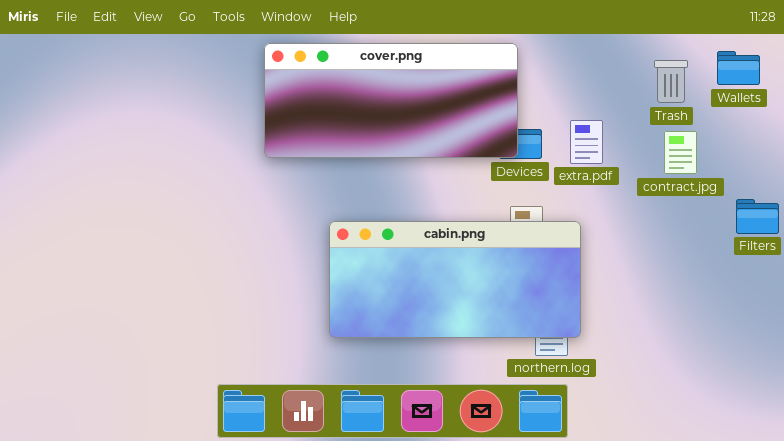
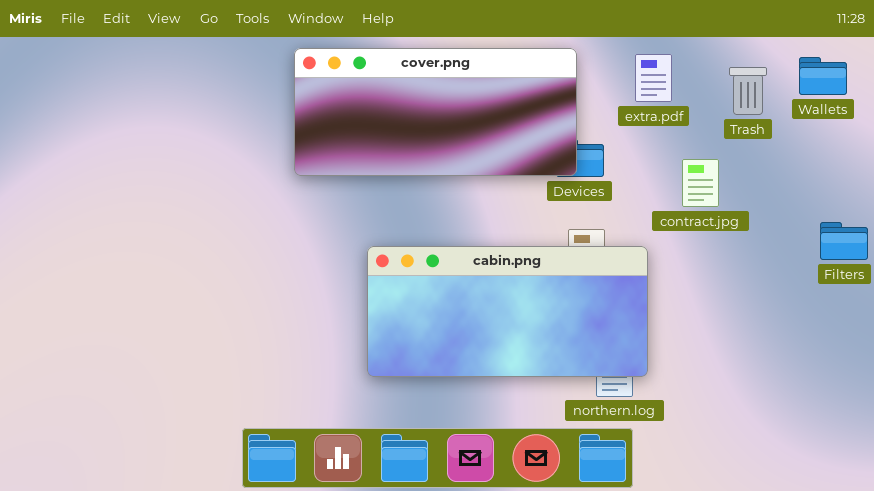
extra.pdf: [570,120,603,164] -> [635,54,672,102], moved
contract.jpg: [664,131,697,174] -> [682,159,719,207], moved

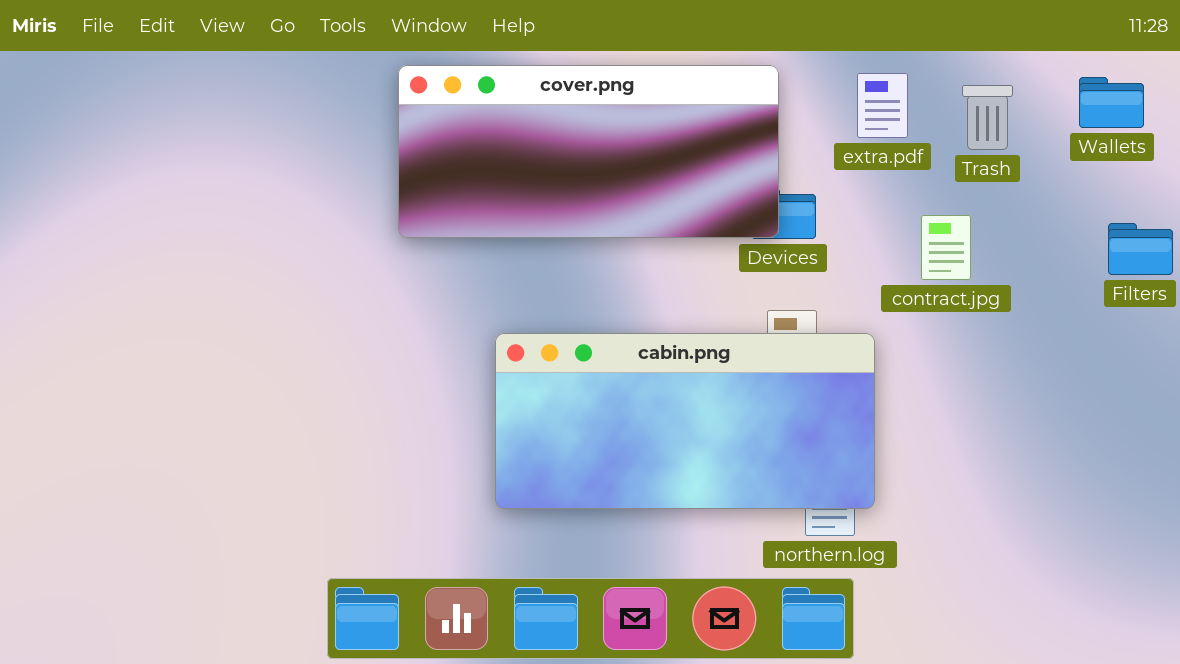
Trash: [729,67,767,115] -> [962,85,1013,150], moved
Filters: [820,222,868,260] -> [1108,223,1173,275], moved

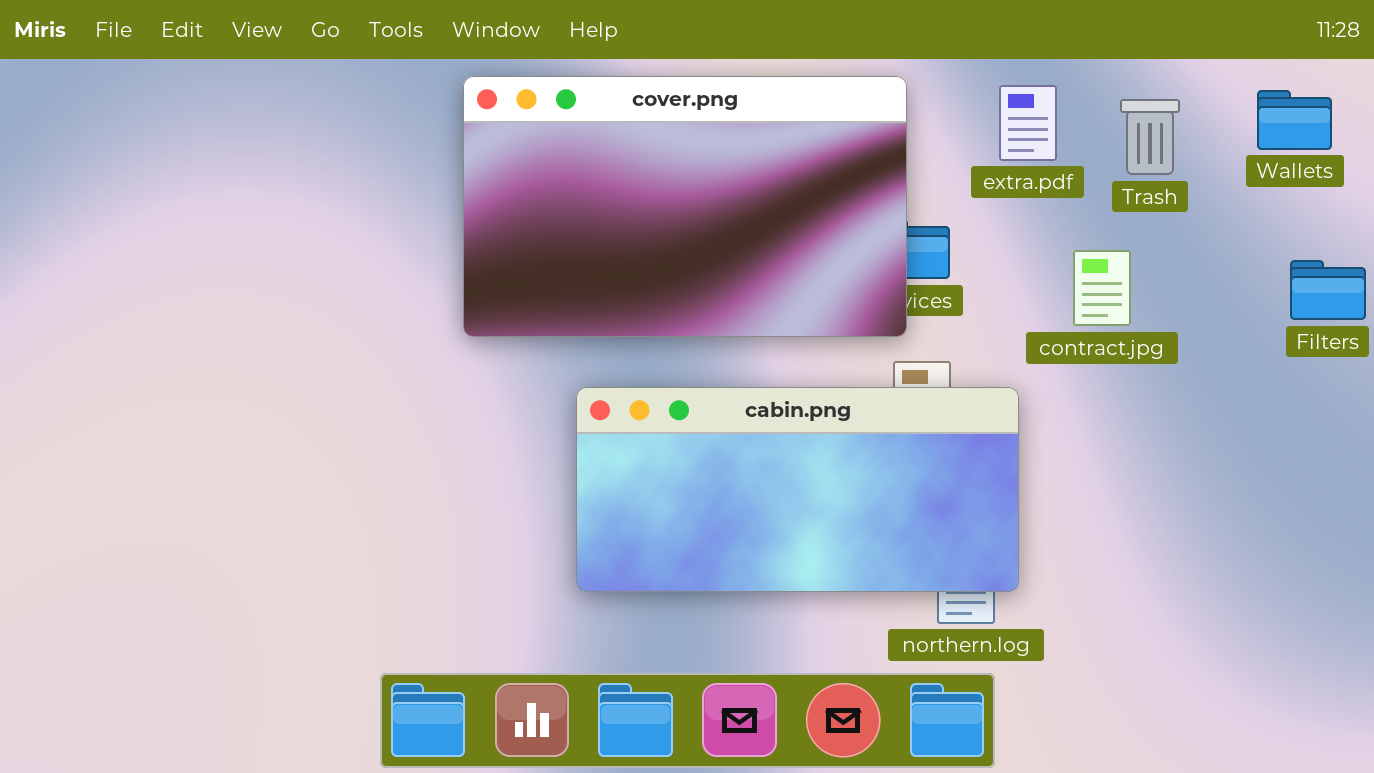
cover.png: [398,65,779,238] -> [463,76,907,337], resized

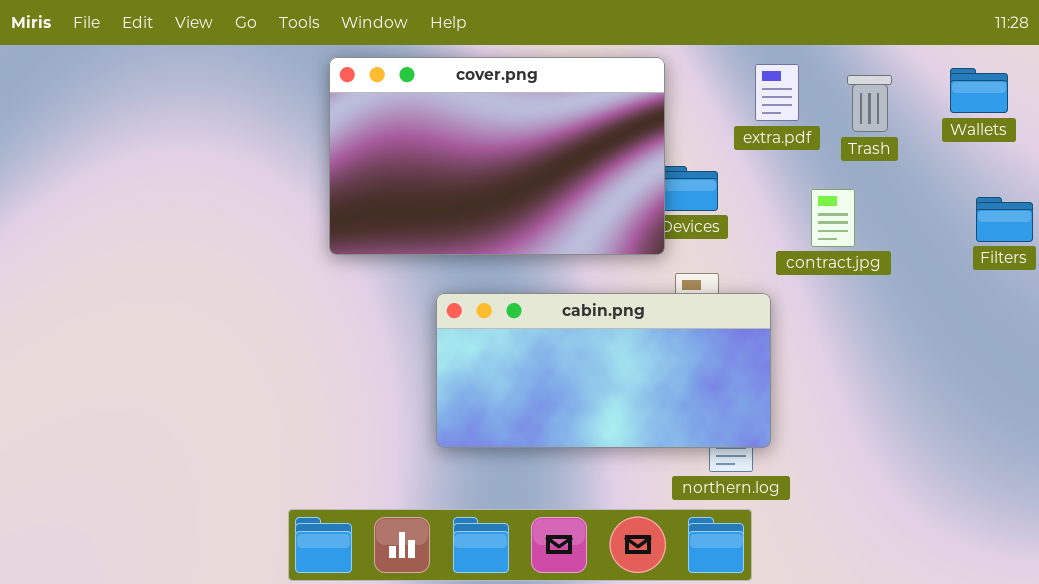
cover.png: [463,76,907,337] -> [329,57,665,255], moved

